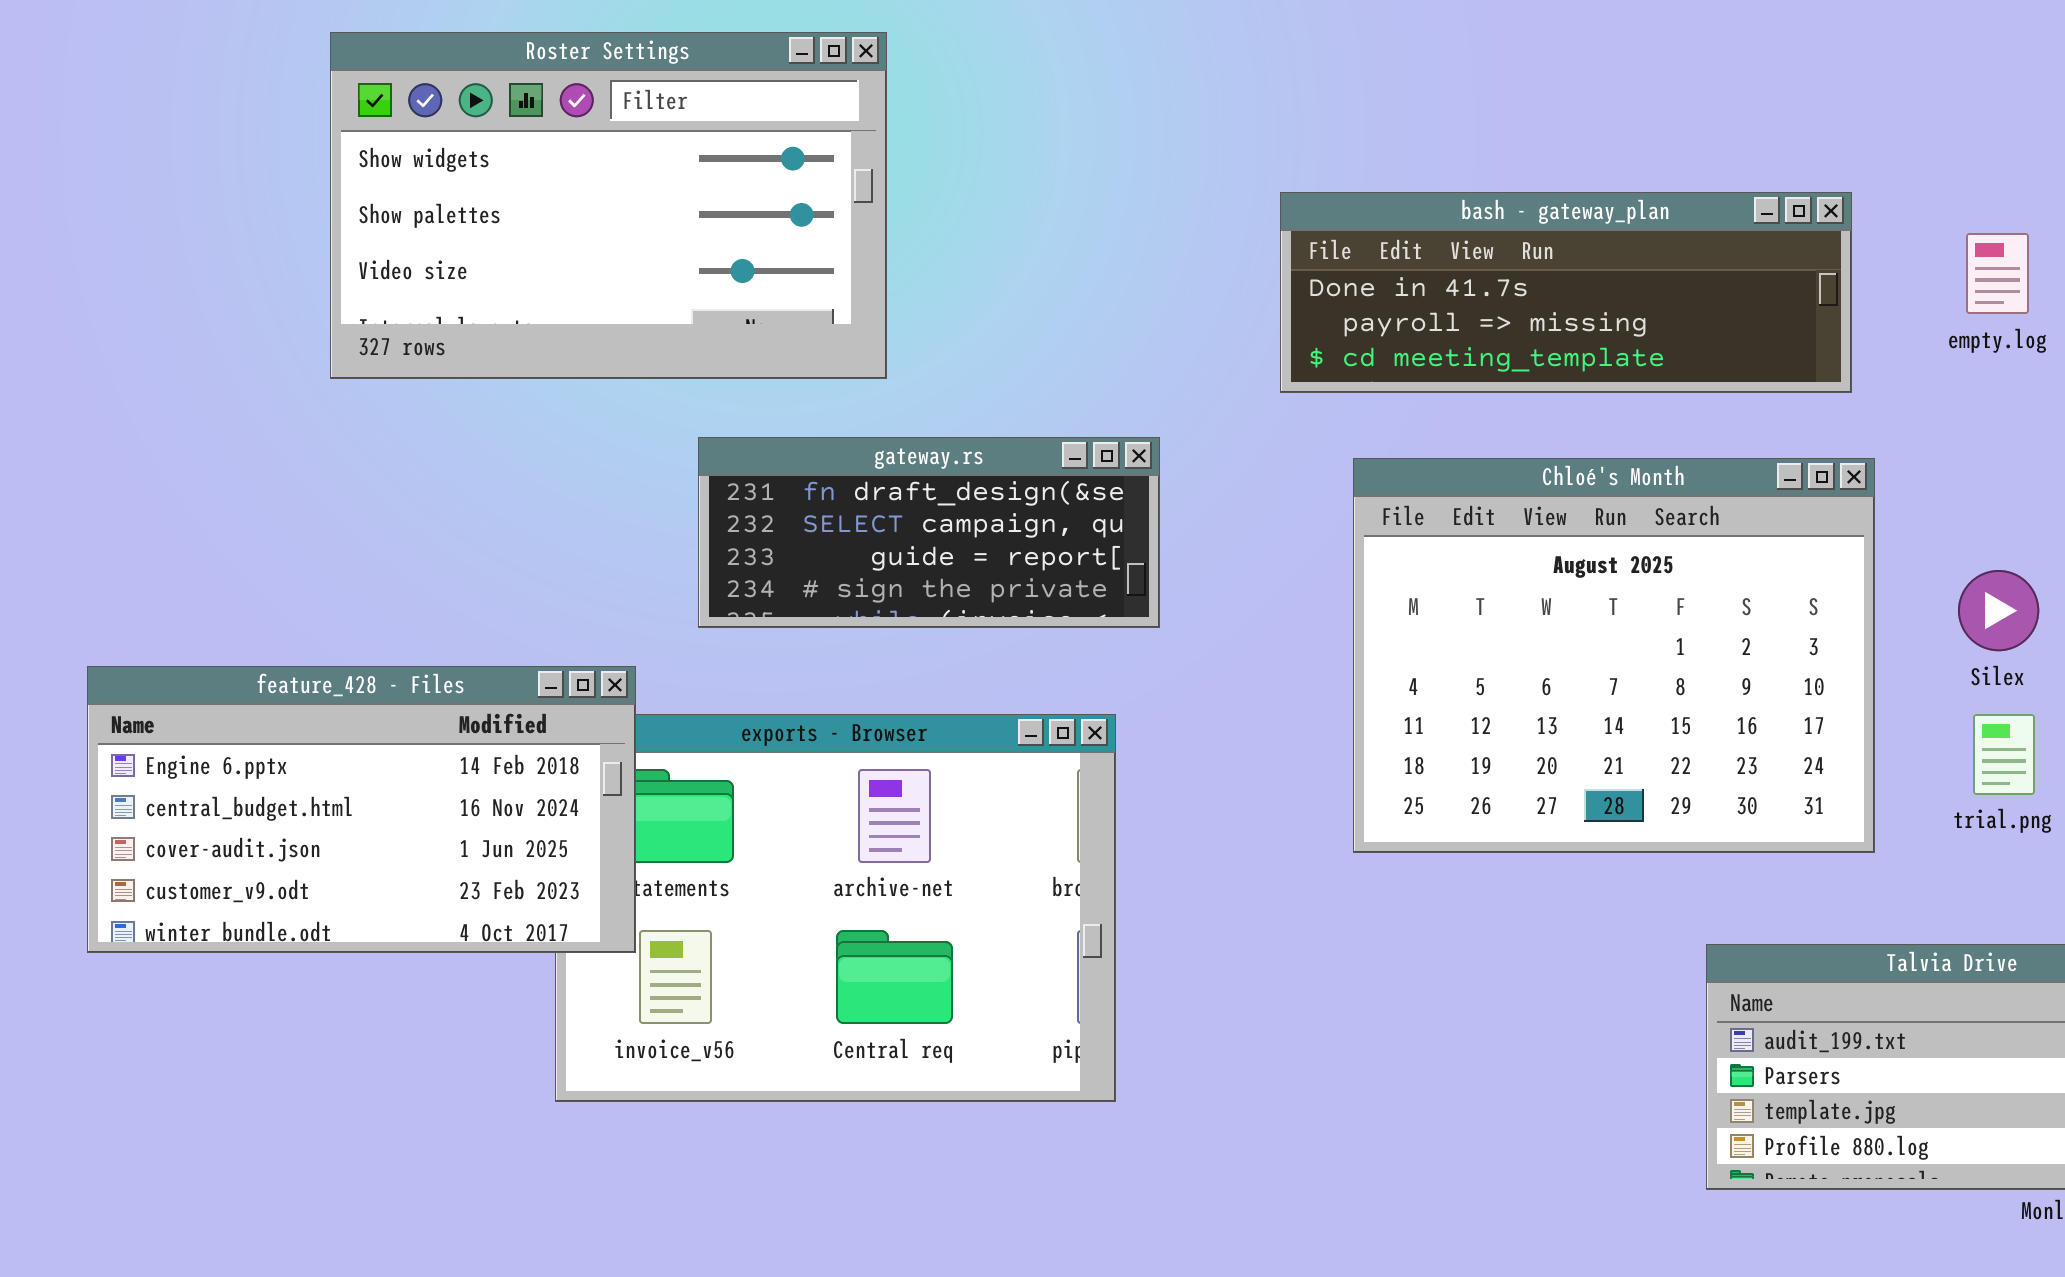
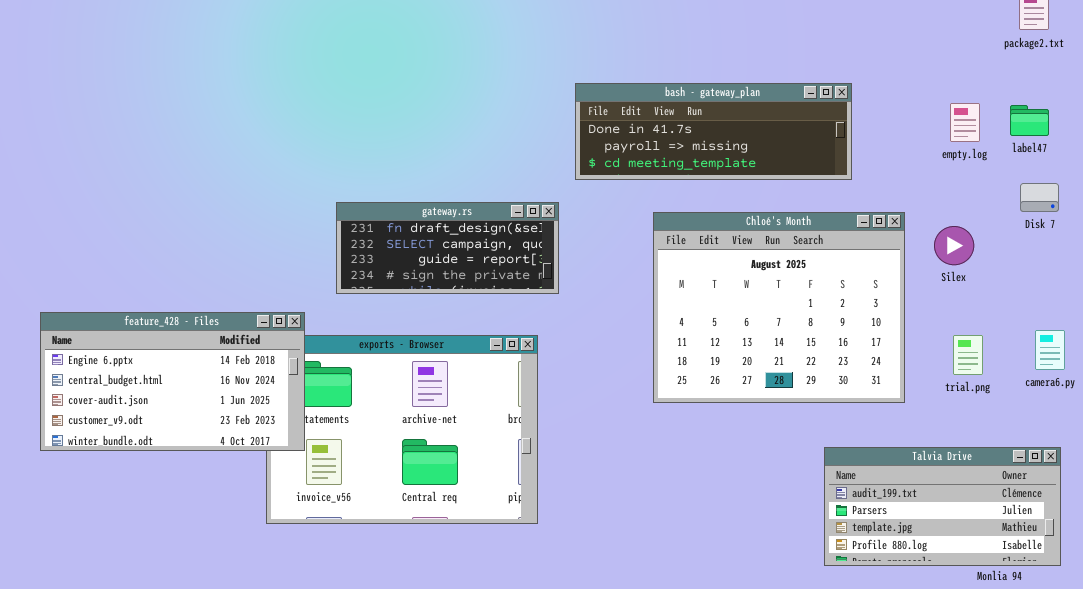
Roster Settings: [330,32,887,379] -> none, closed
bash - gateway_plan: [1280,192,1852,393] -> [575,83,852,180], moved
Silex: [1958,570,2039,651] -> [934,226,974,265], moved

